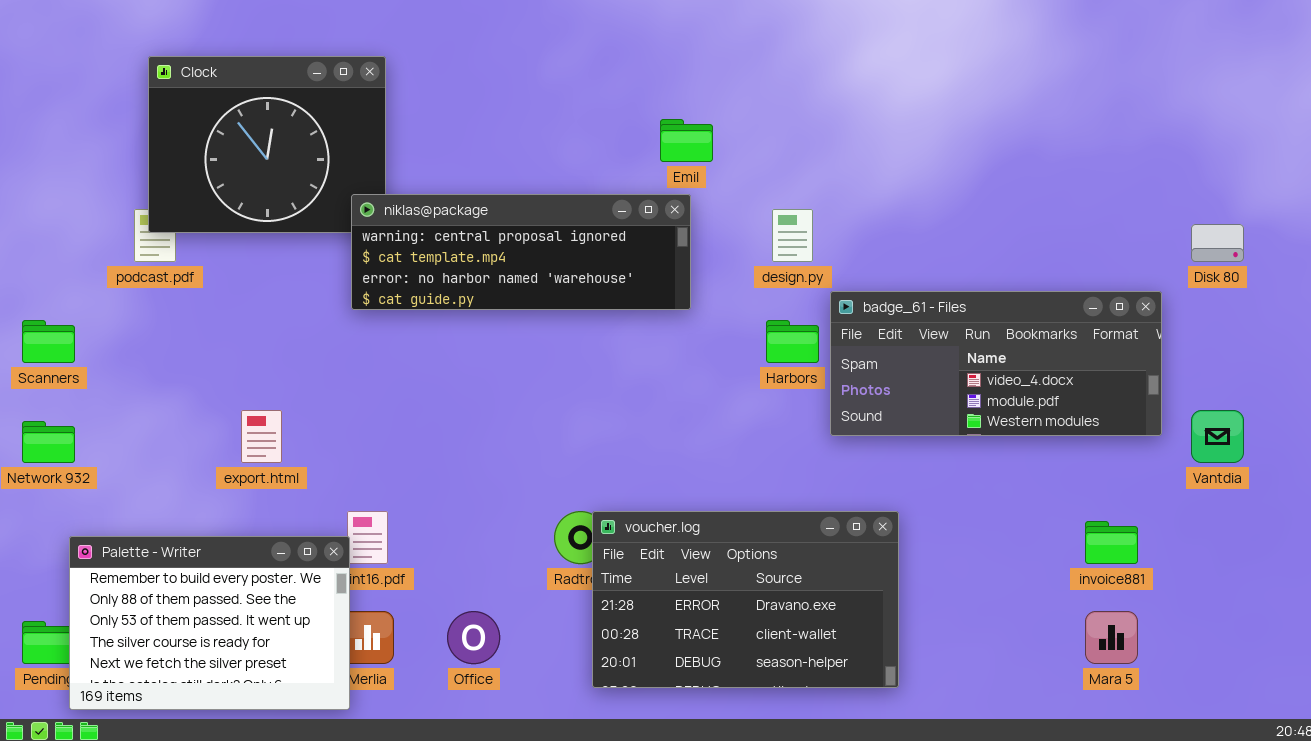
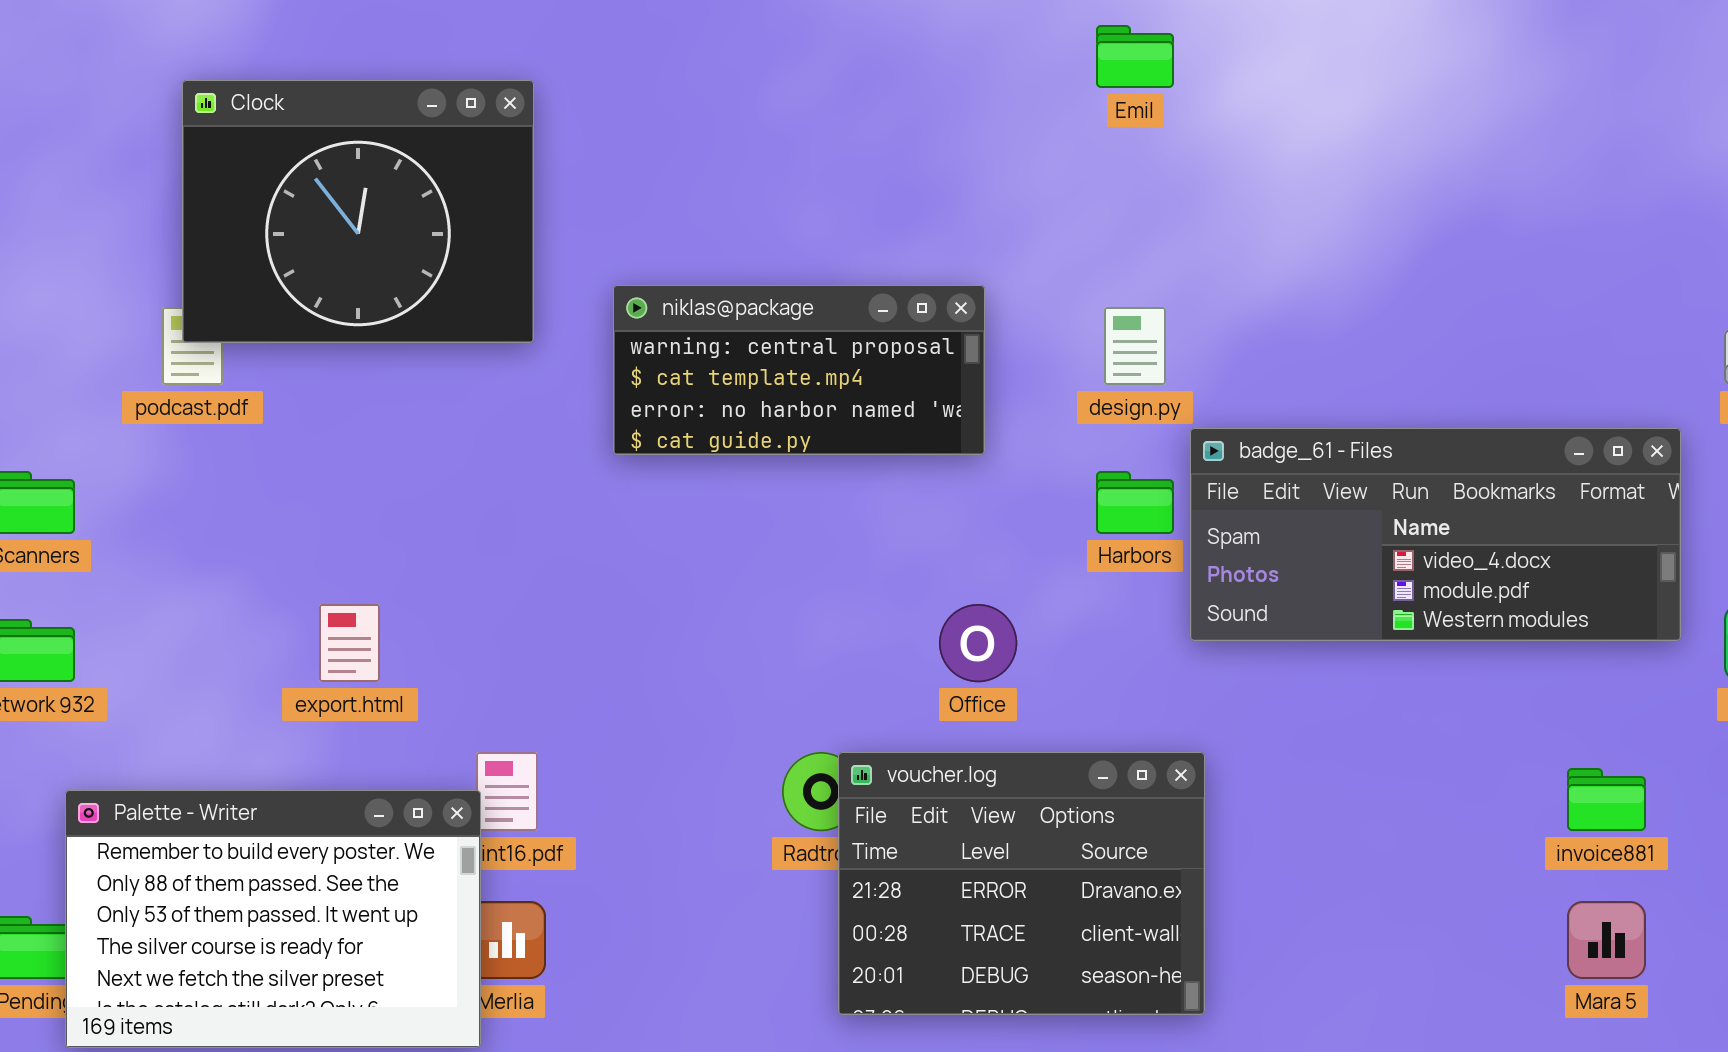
Emil: [660,119,713,162] -> [1096,25,1174,88], moved
niklas@package: [351,194,691,310] -> [613,285,985,455], resized
voucher.log: [592,511,899,688] -> [838,752,1205,1015], resized
Office: [447,611,500,664] -> [939,604,1017,682], moved

